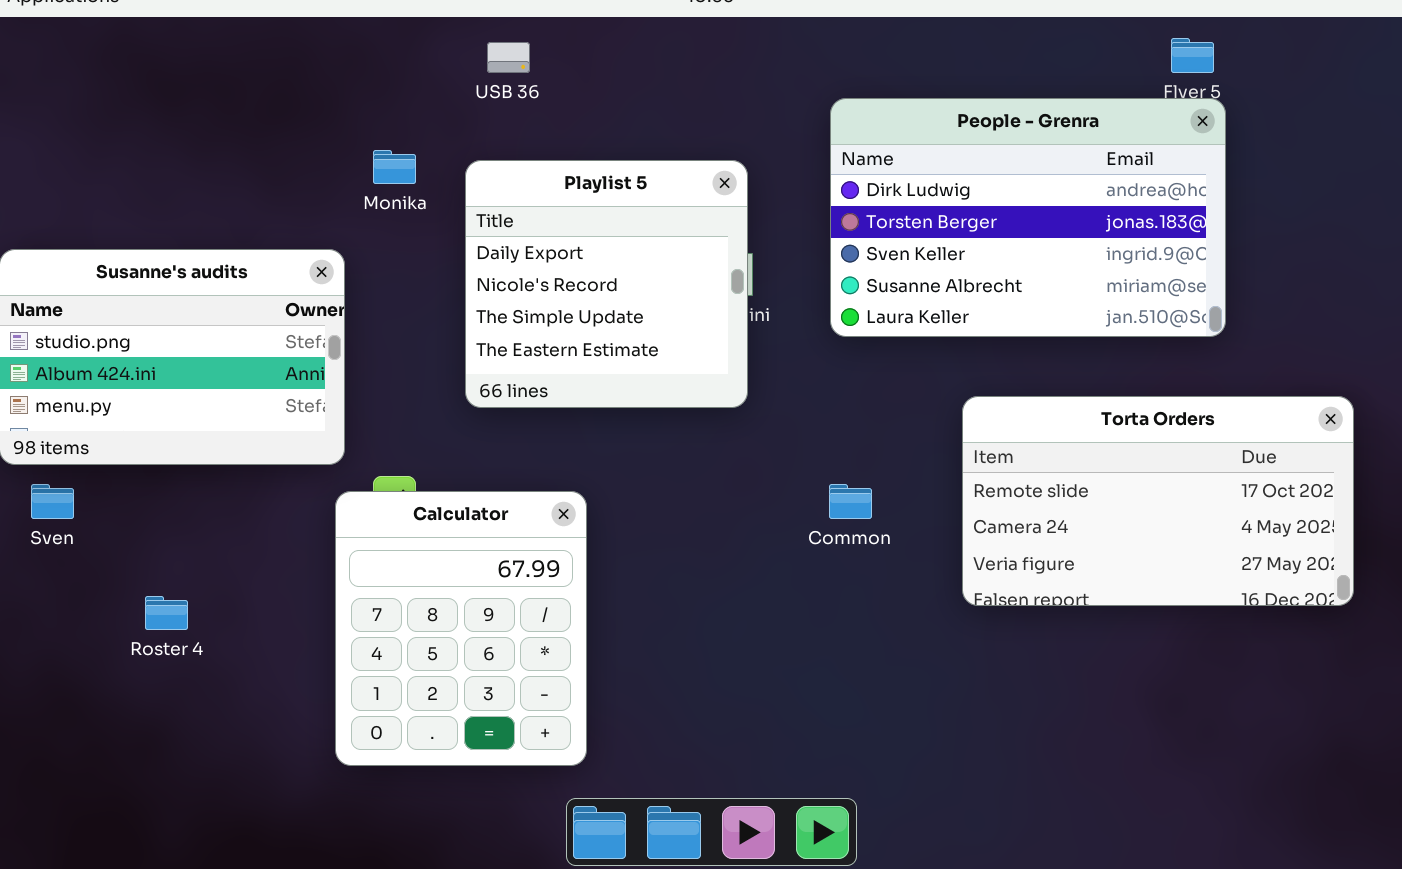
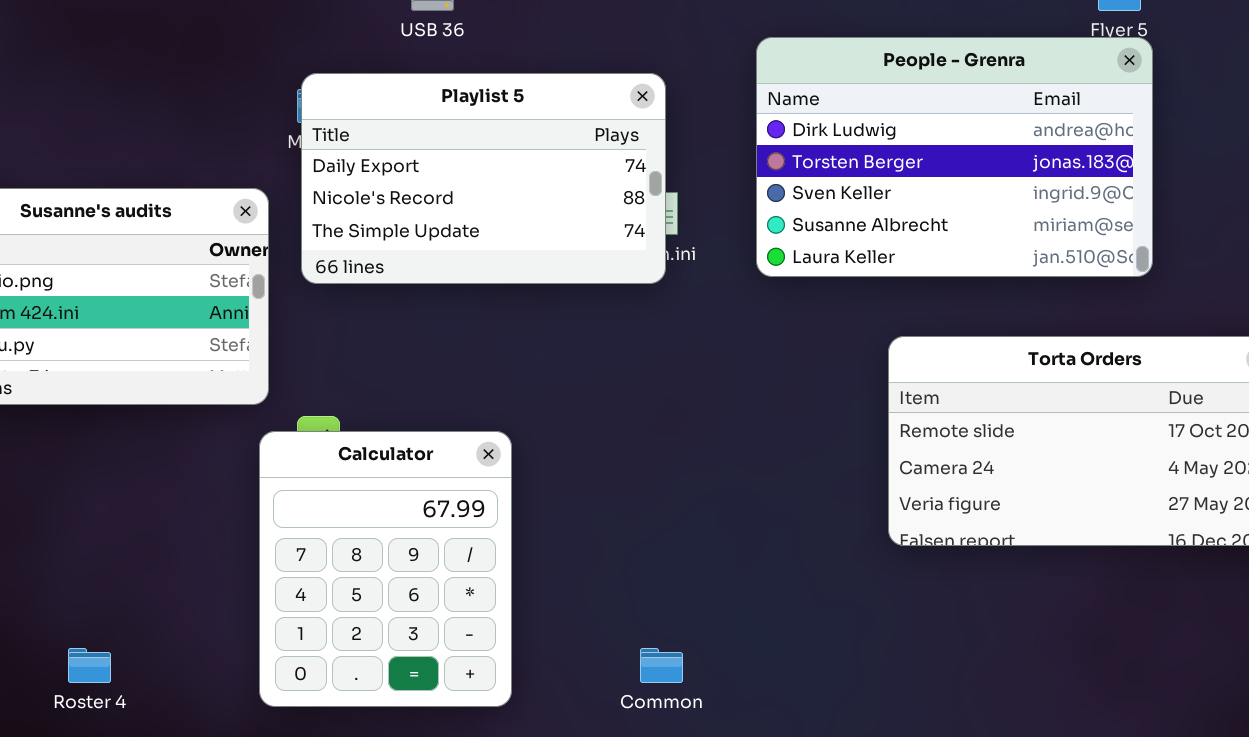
Playlist 5: [465,160,748,408] -> [301,73,666,284], moved, resized
Common: [829,484,872,519] -> [640,648,683,683], moved
Roster 4: [145,596,188,630] -> [68,648,111,683], moved

